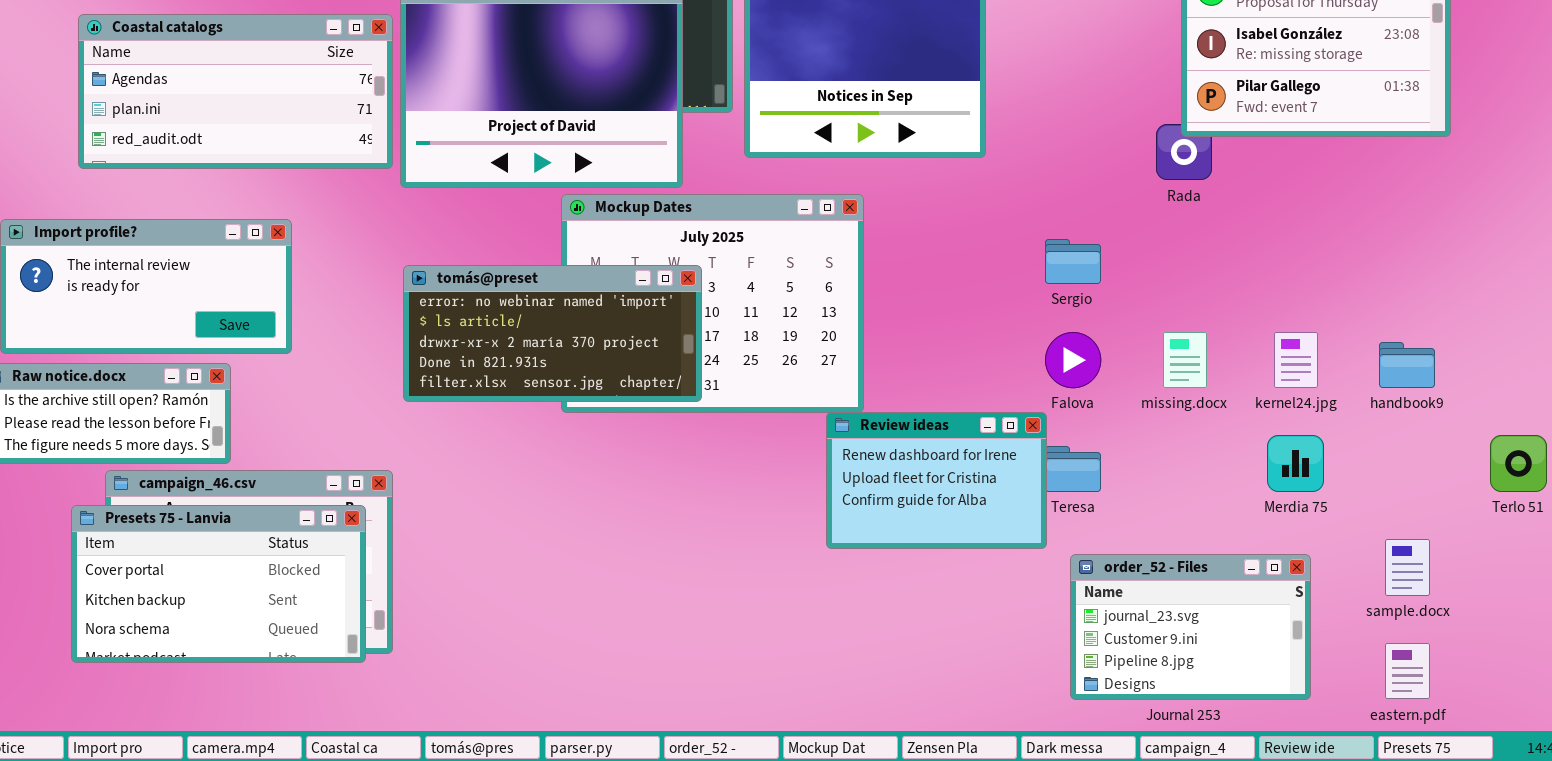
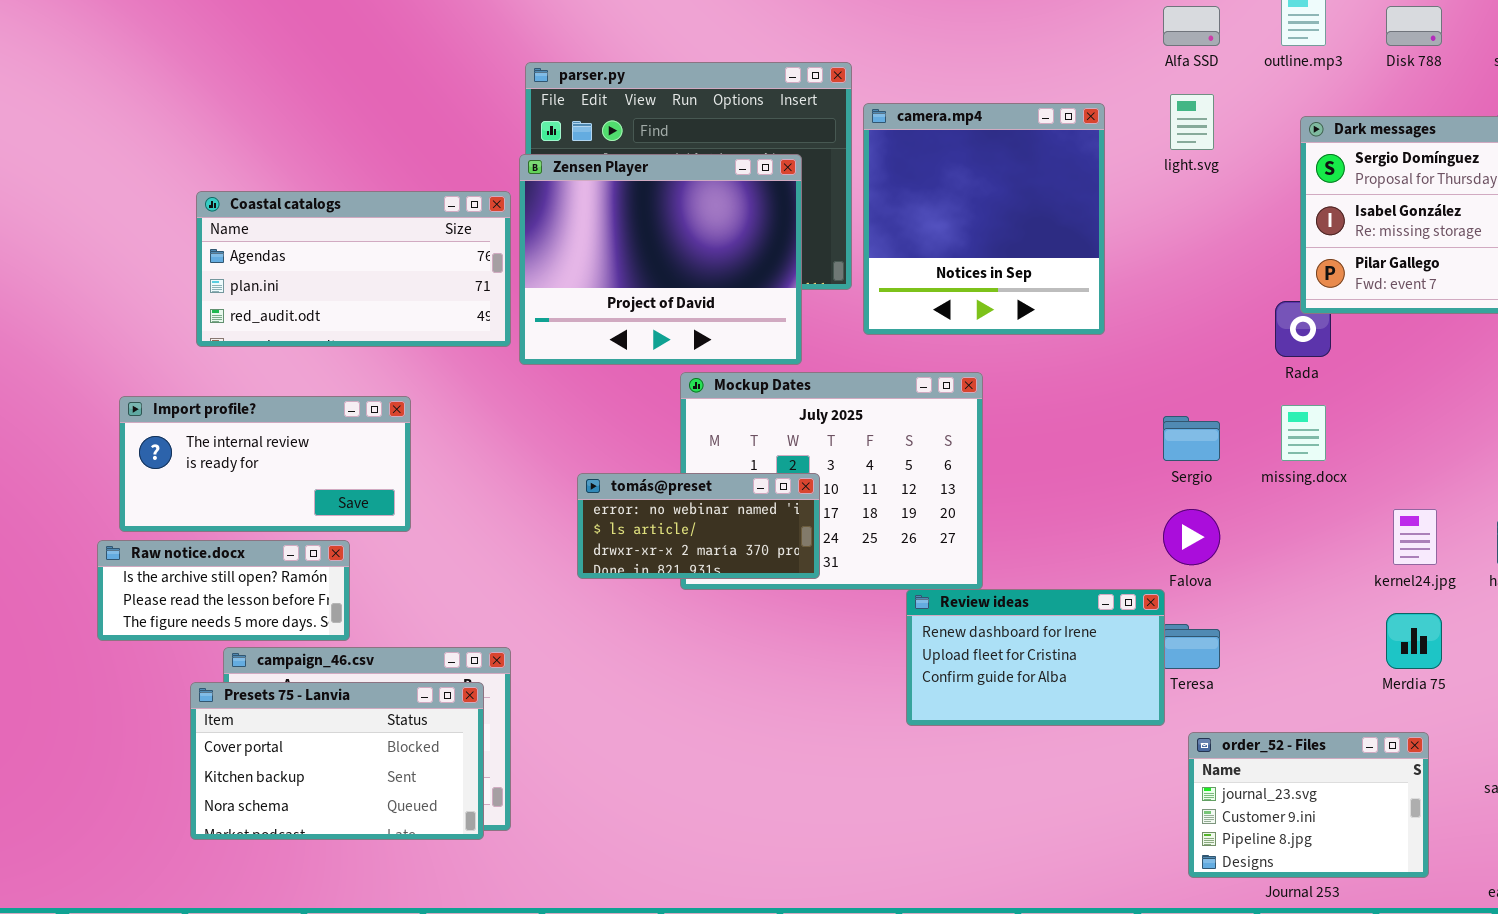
tomás@preset: [403,265,702,402] -> [577,473,820,579], resized
missing.docx: [1163,332,1207,388] -> [1281,405,1326,461], moved
Review ideas: [826,412,1047,549] -> [906,589,1165,726], resized

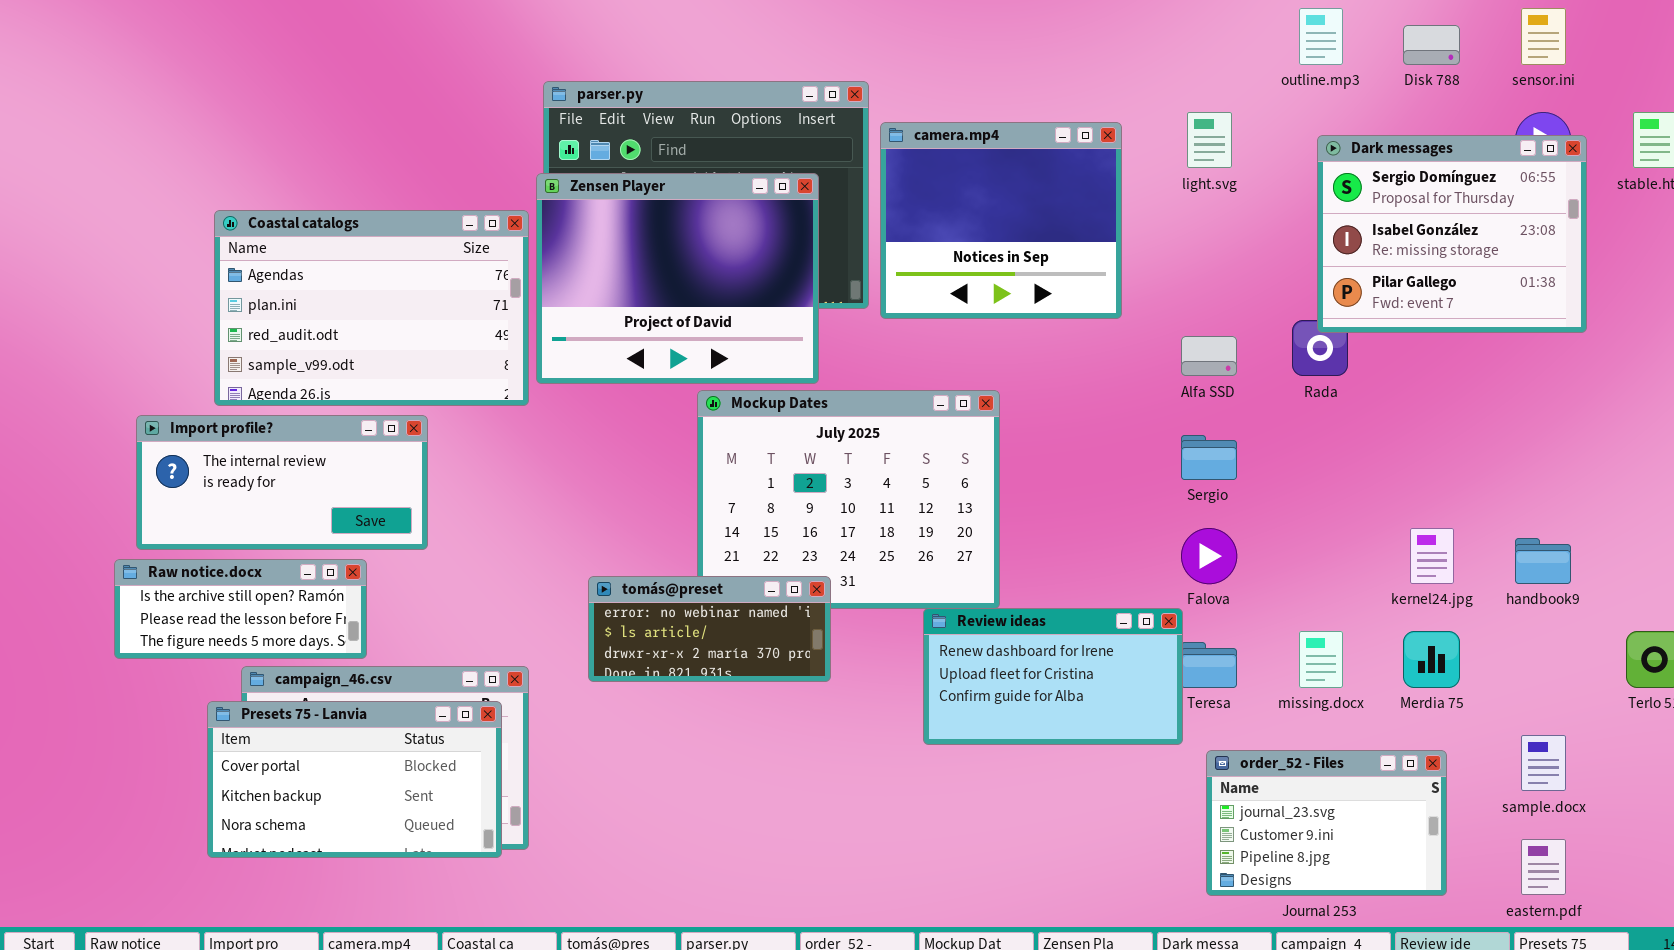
Alfa SSD: [1163,6,1220,46] -> [1181,336,1237,376], moved
camera.mp4: [863,103,1105,335] -> [880,122,1122,319], resized
Coastal catalogs: [196,191,511,347] -> [214,210,529,406], resized
missing.docx: [1281,405,1326,461] -> [1299,631,1343,688], moved
tomás@preset: [577,473,820,579] -> [588,576,831,682], moved

